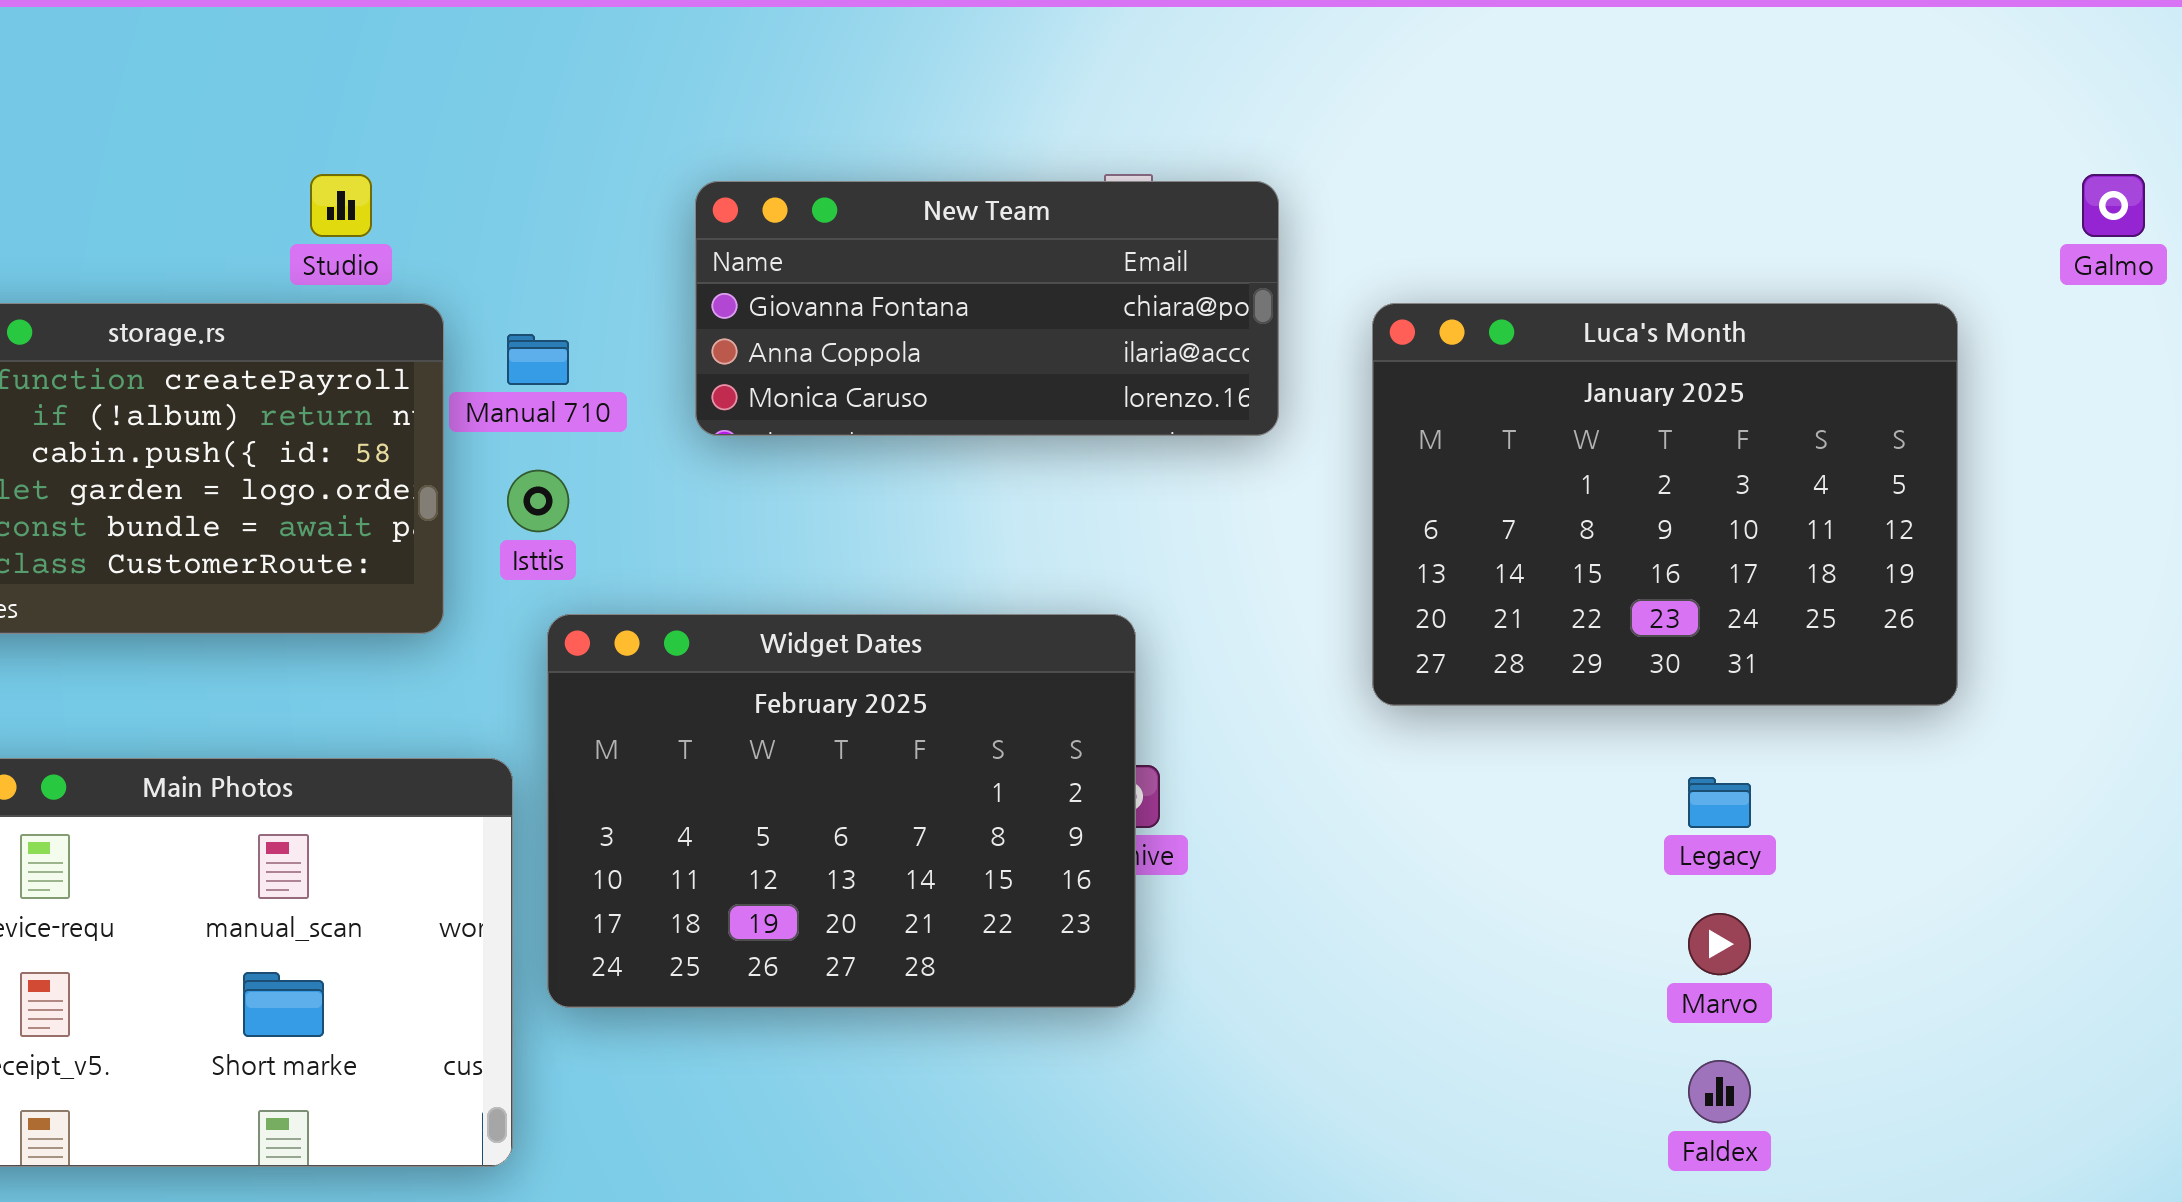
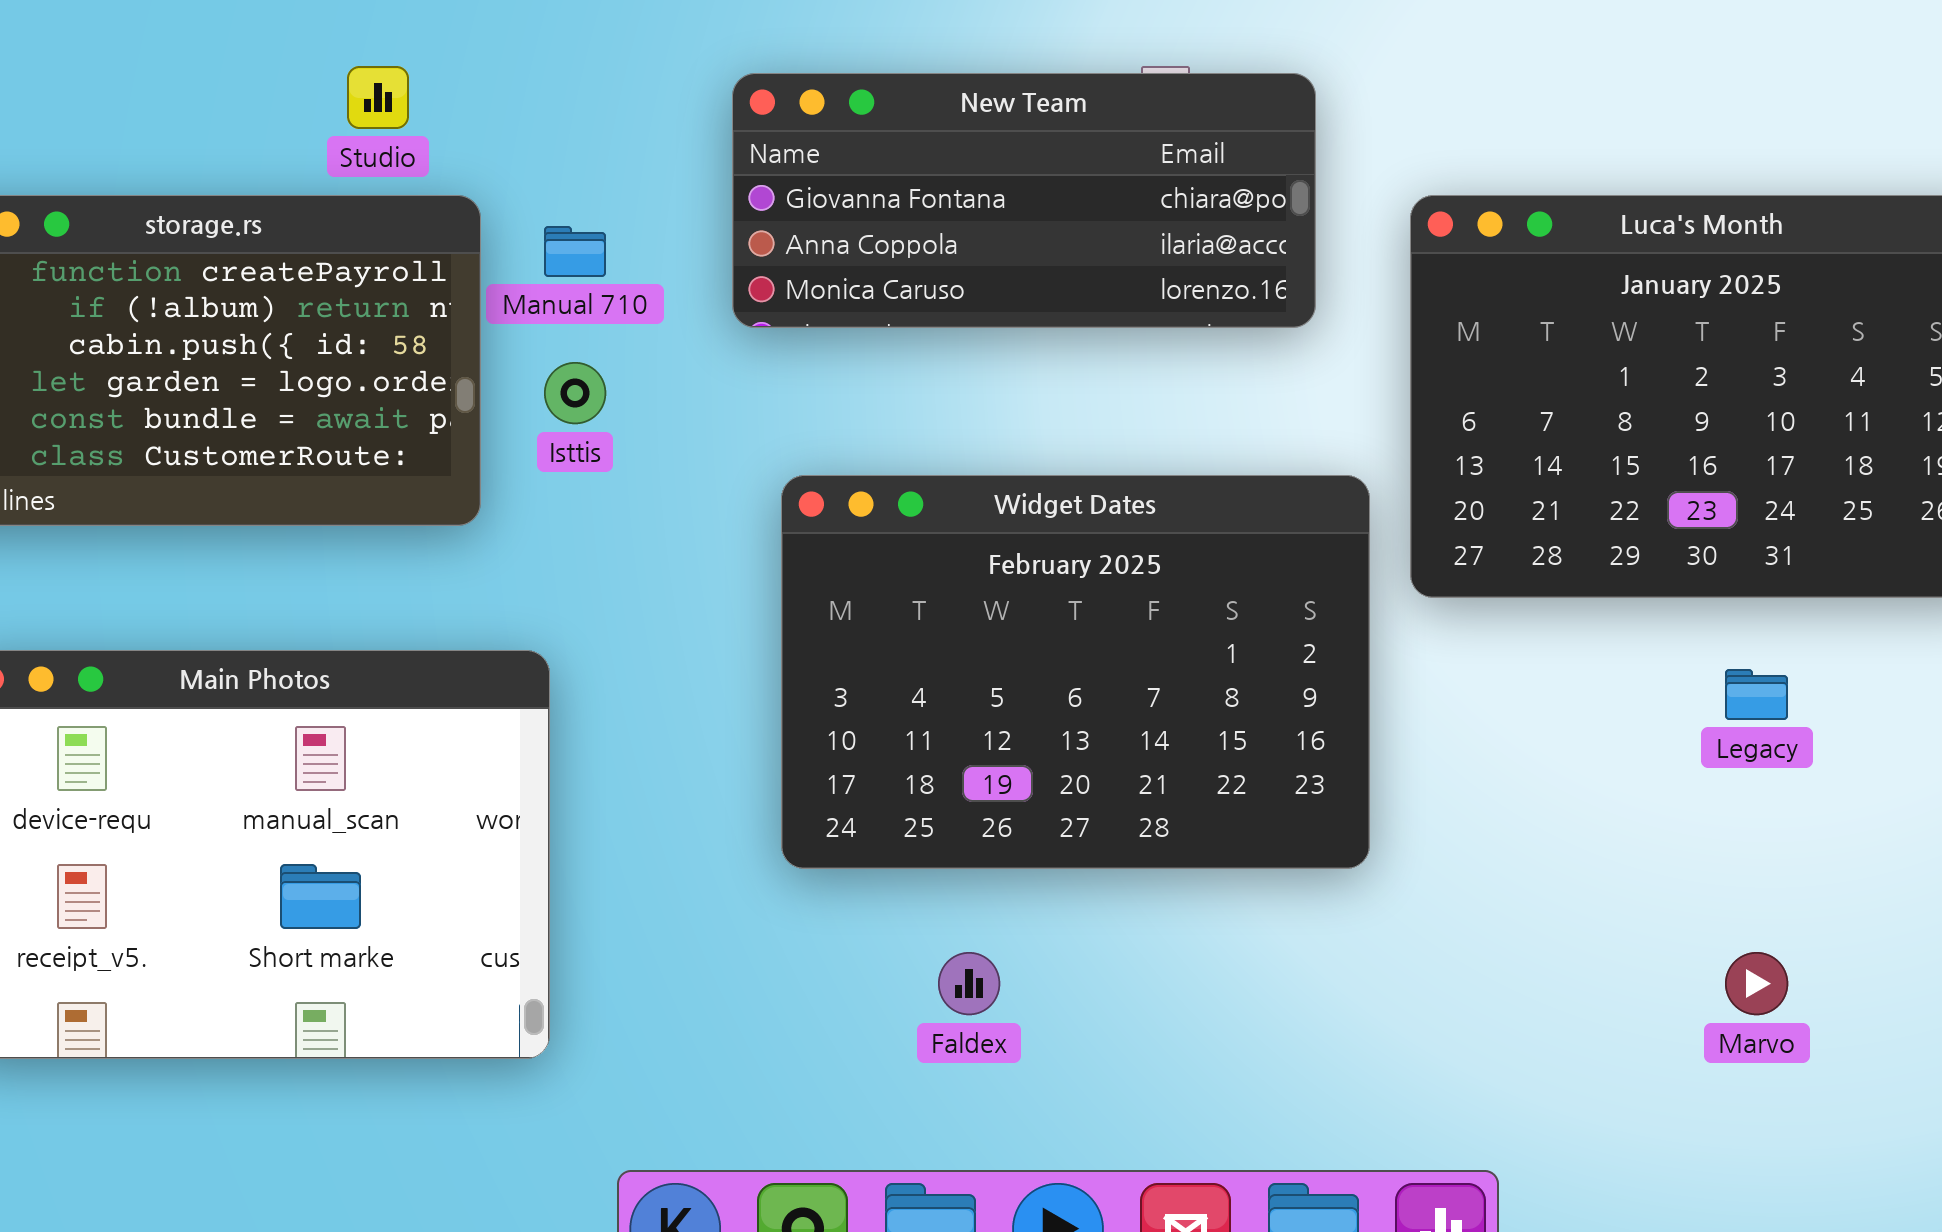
Widget Dates: [547,614,1136,1008] -> [781,475,1370,869], moved
Marvo: [1688,913,1751,975] -> [1725,952,1788,1015], moved
Faldex: [1688,1060,1751,1123] -> [938,952,1000,1015], moved

